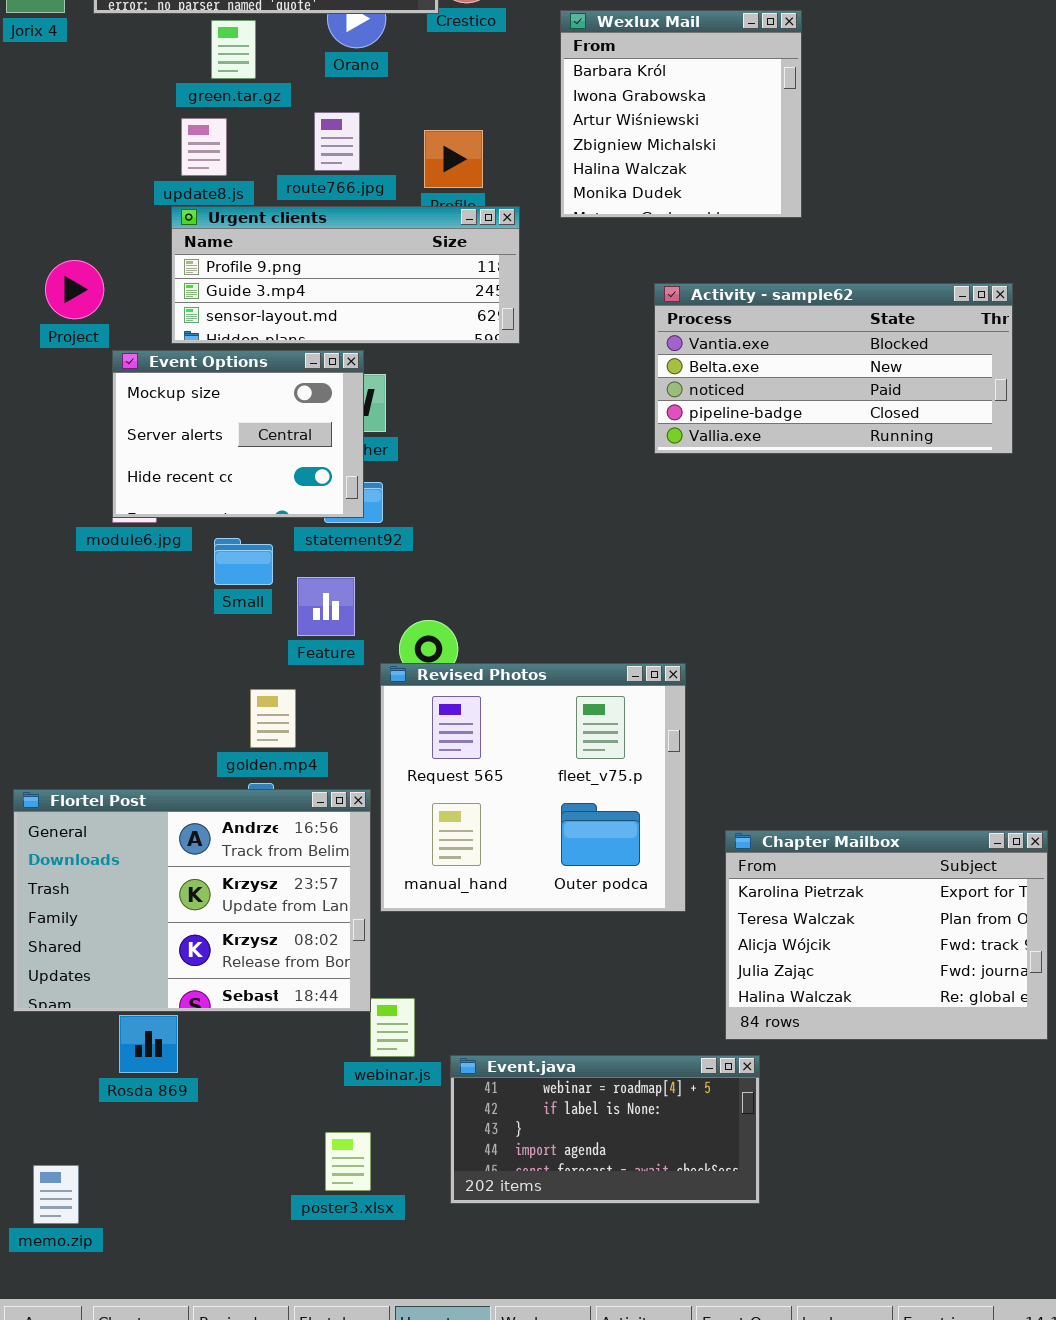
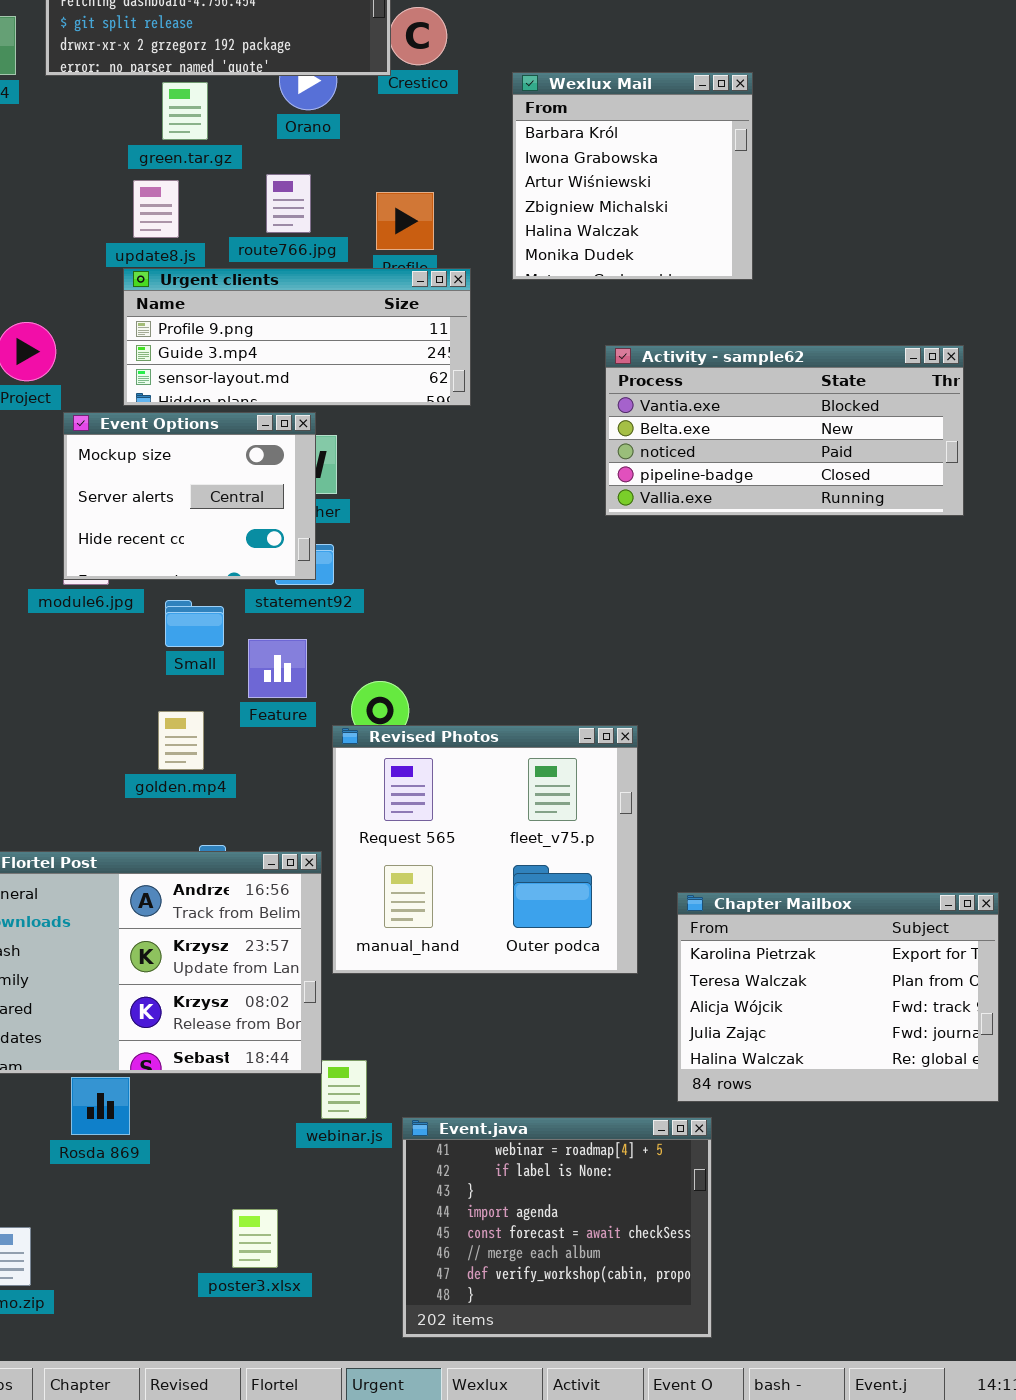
golden.mp4: [250,689,296,748] -> [158,711,204,770], moved
Event.java: [450,1055,760,1204] -> [402,1117,712,1338], resized
poster3.xlsx: [325,1132,371,1191] -> [232,1209,278,1268], moved

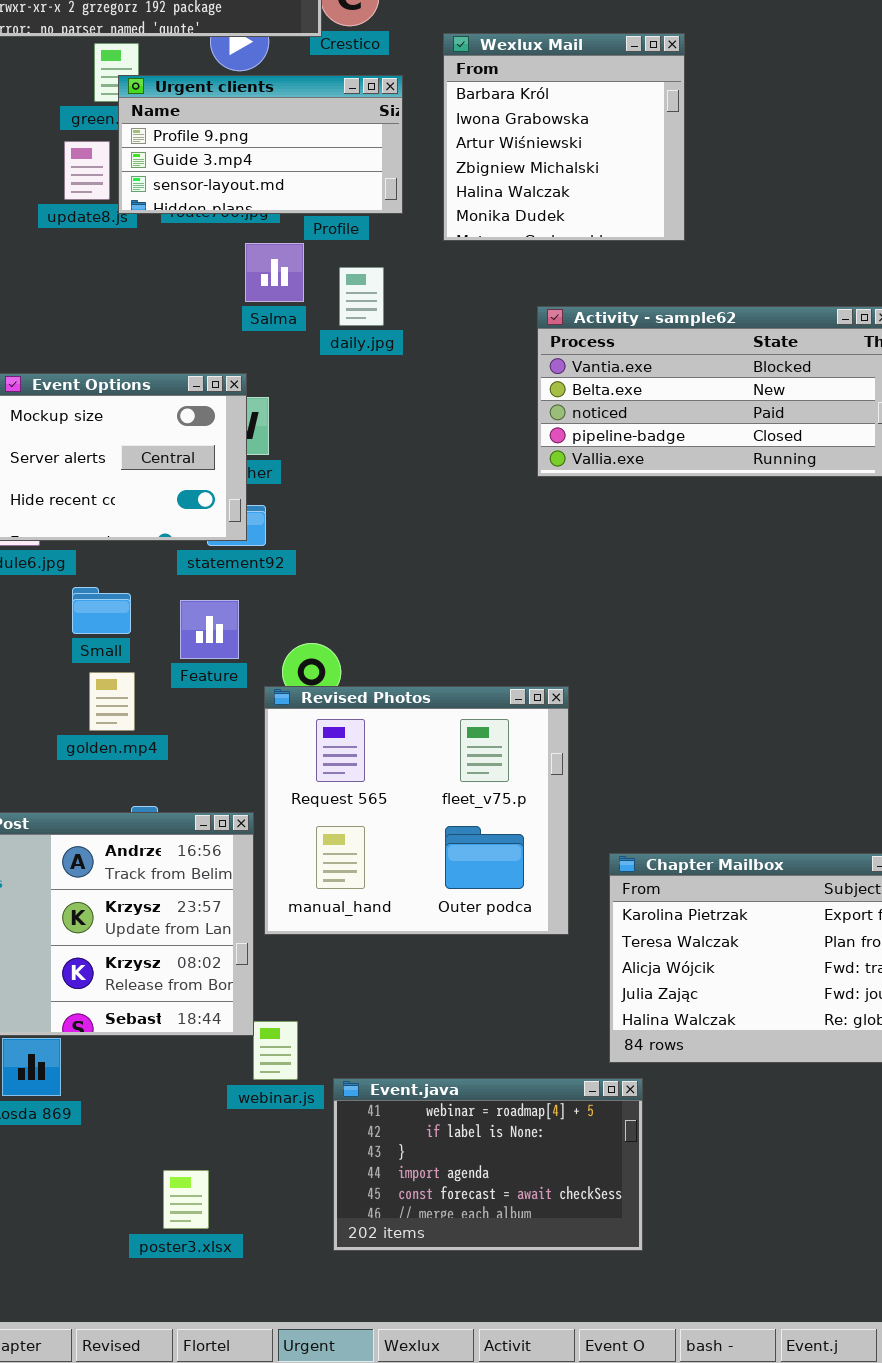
Urgent clients: [123,268,471,406] -> [118,75,403,214], moved, resized
Small: [165,600,224,647] -> [72,587,131,634], moved
Event.java: [402,1117,712,1338] -> [333,1078,643,1251], resized

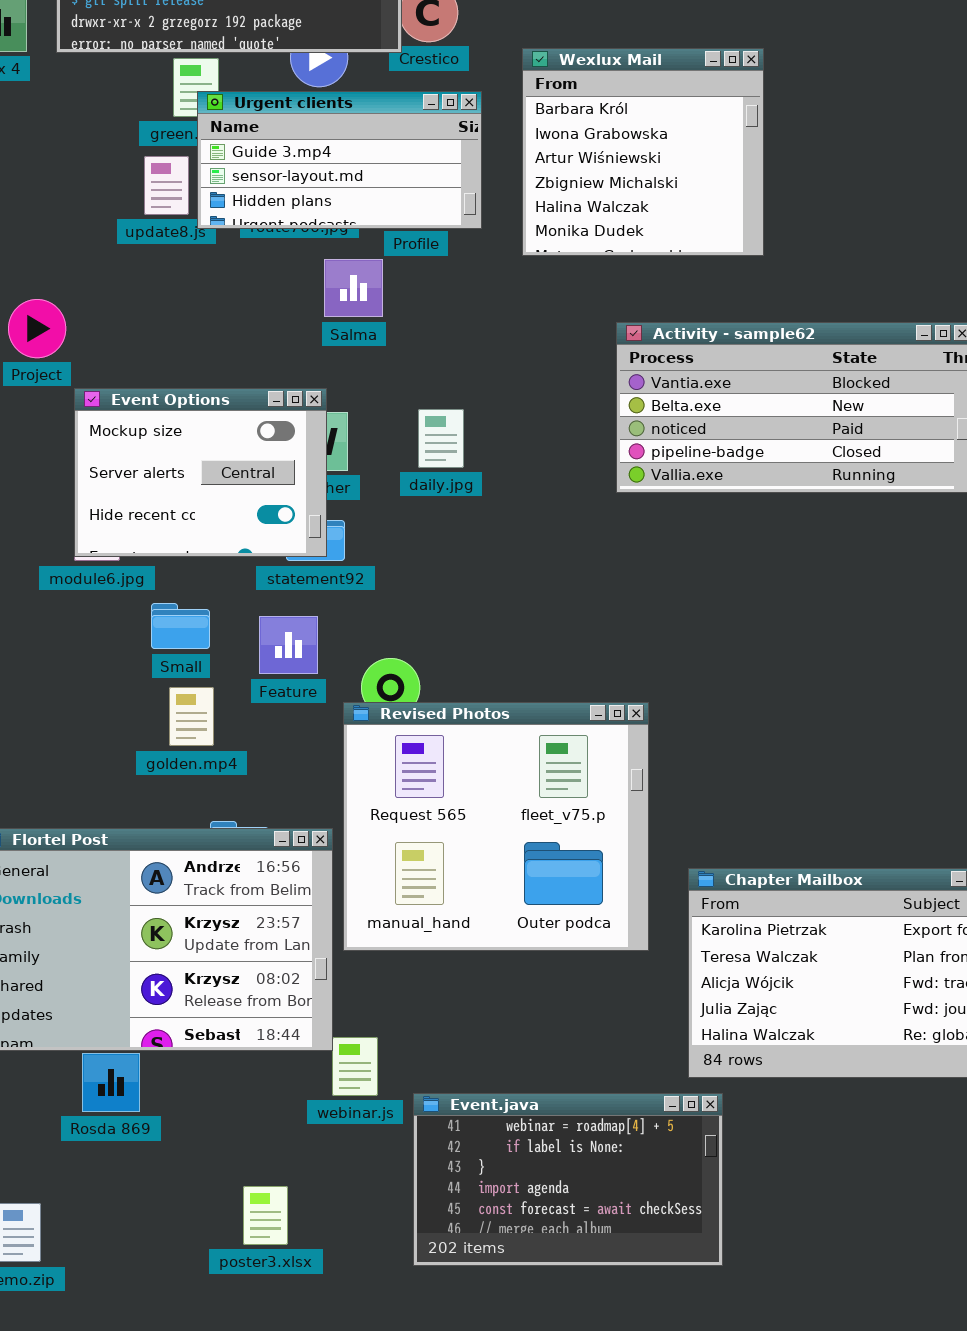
Urgent clients: [118,75,403,214] -> [197,91,482,229], scrolled down 1 row
daily.jpg: [339,267,384,326] -> [418,409,464,468], moved

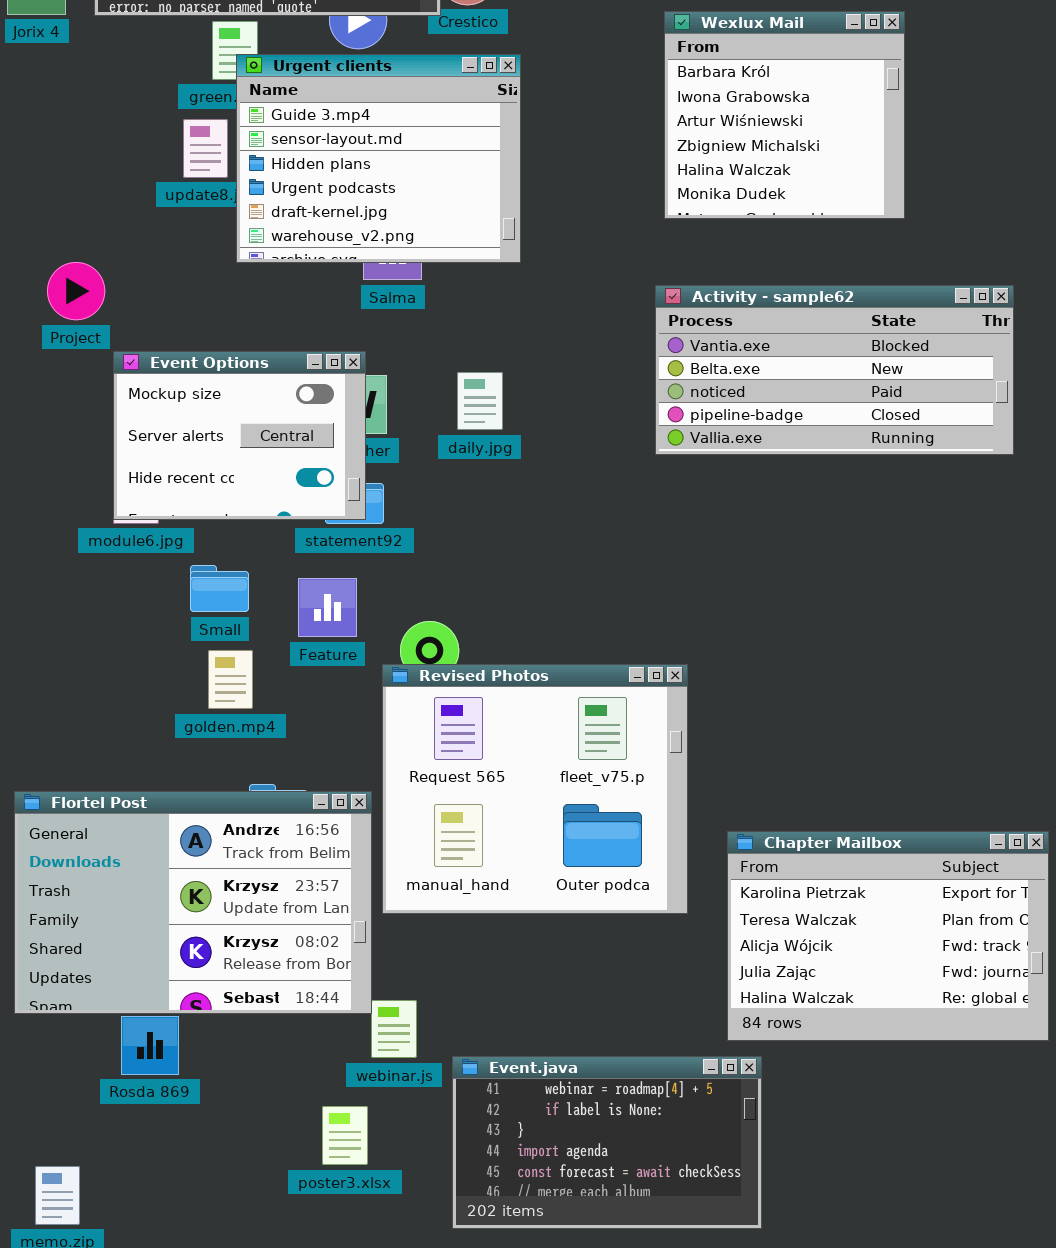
Wexlux Mail: [522,48,764,256] -> [664,11,905,219], moved
Urgent clients: [197,91,482,229] -> [236,54,521,263], resized
poster3.xlsx: [243,1186,288,1245] -> [322,1106,368,1165], moved

